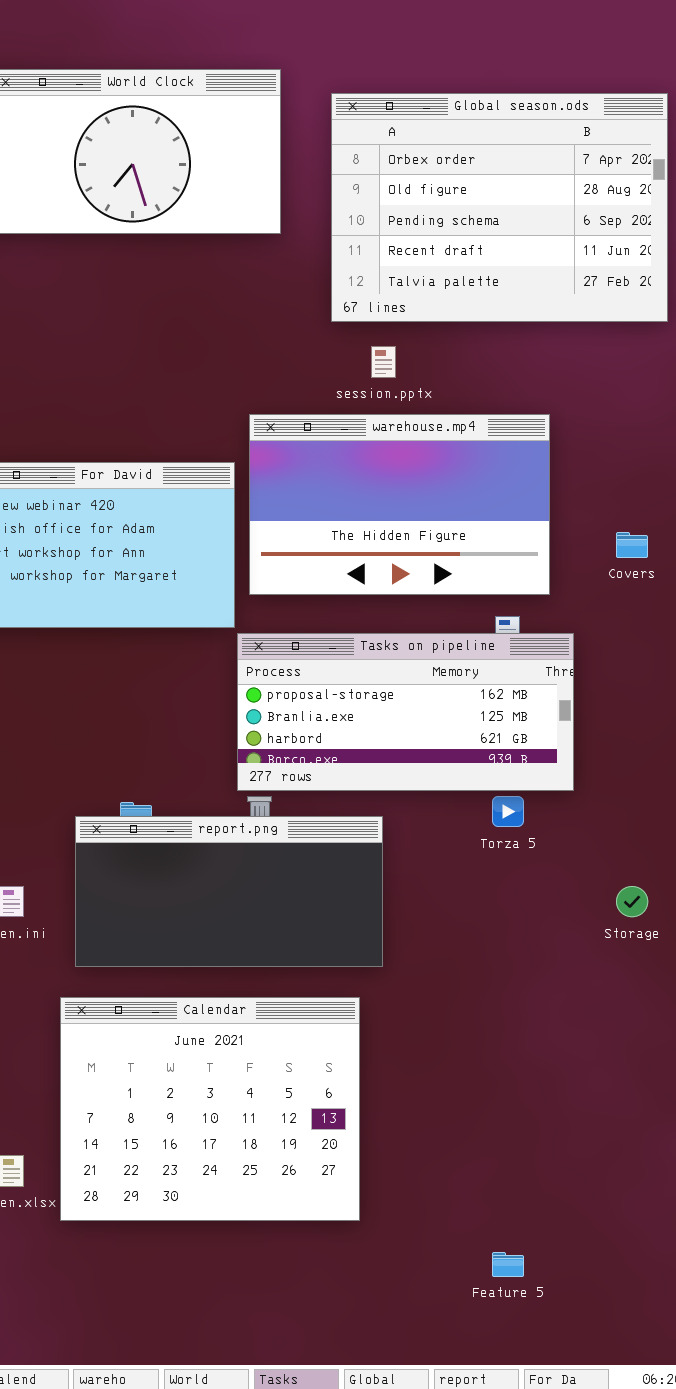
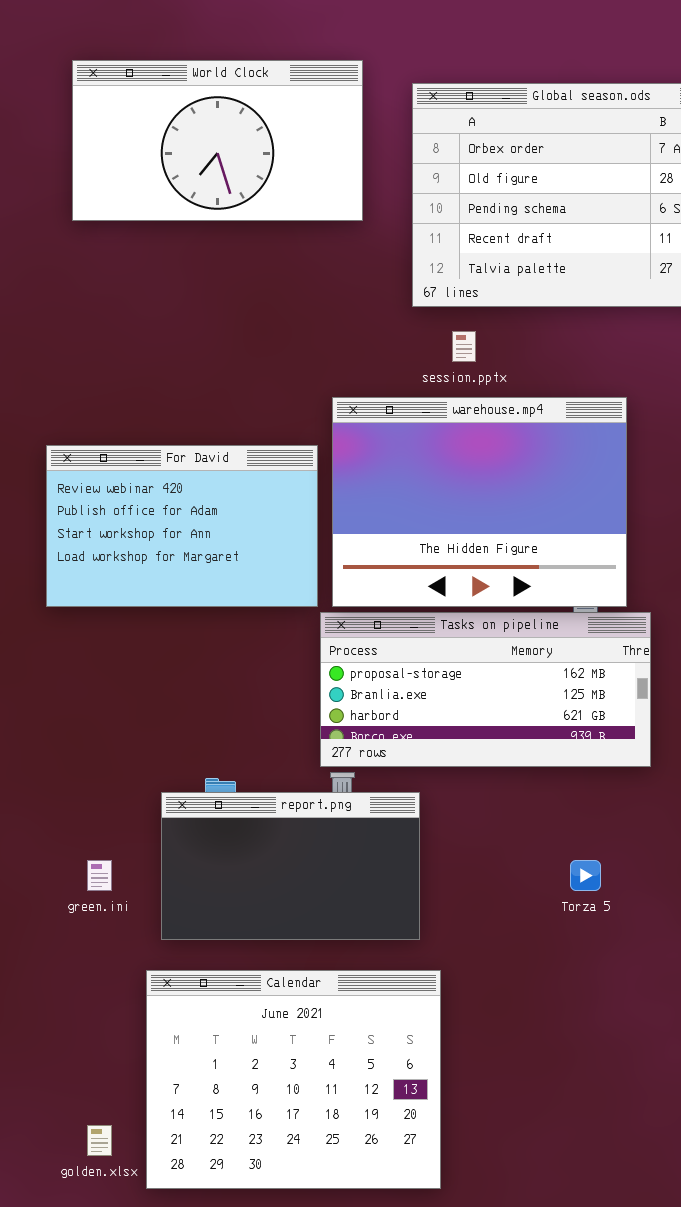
warehouse.mp4: [249,414,550,595] -> [332,397,627,607], resized
Torza 5: [492,796,524,827] -> [570,860,601,891], moved
report.png: [75,816,383,967] -> [161,792,420,940], resized

